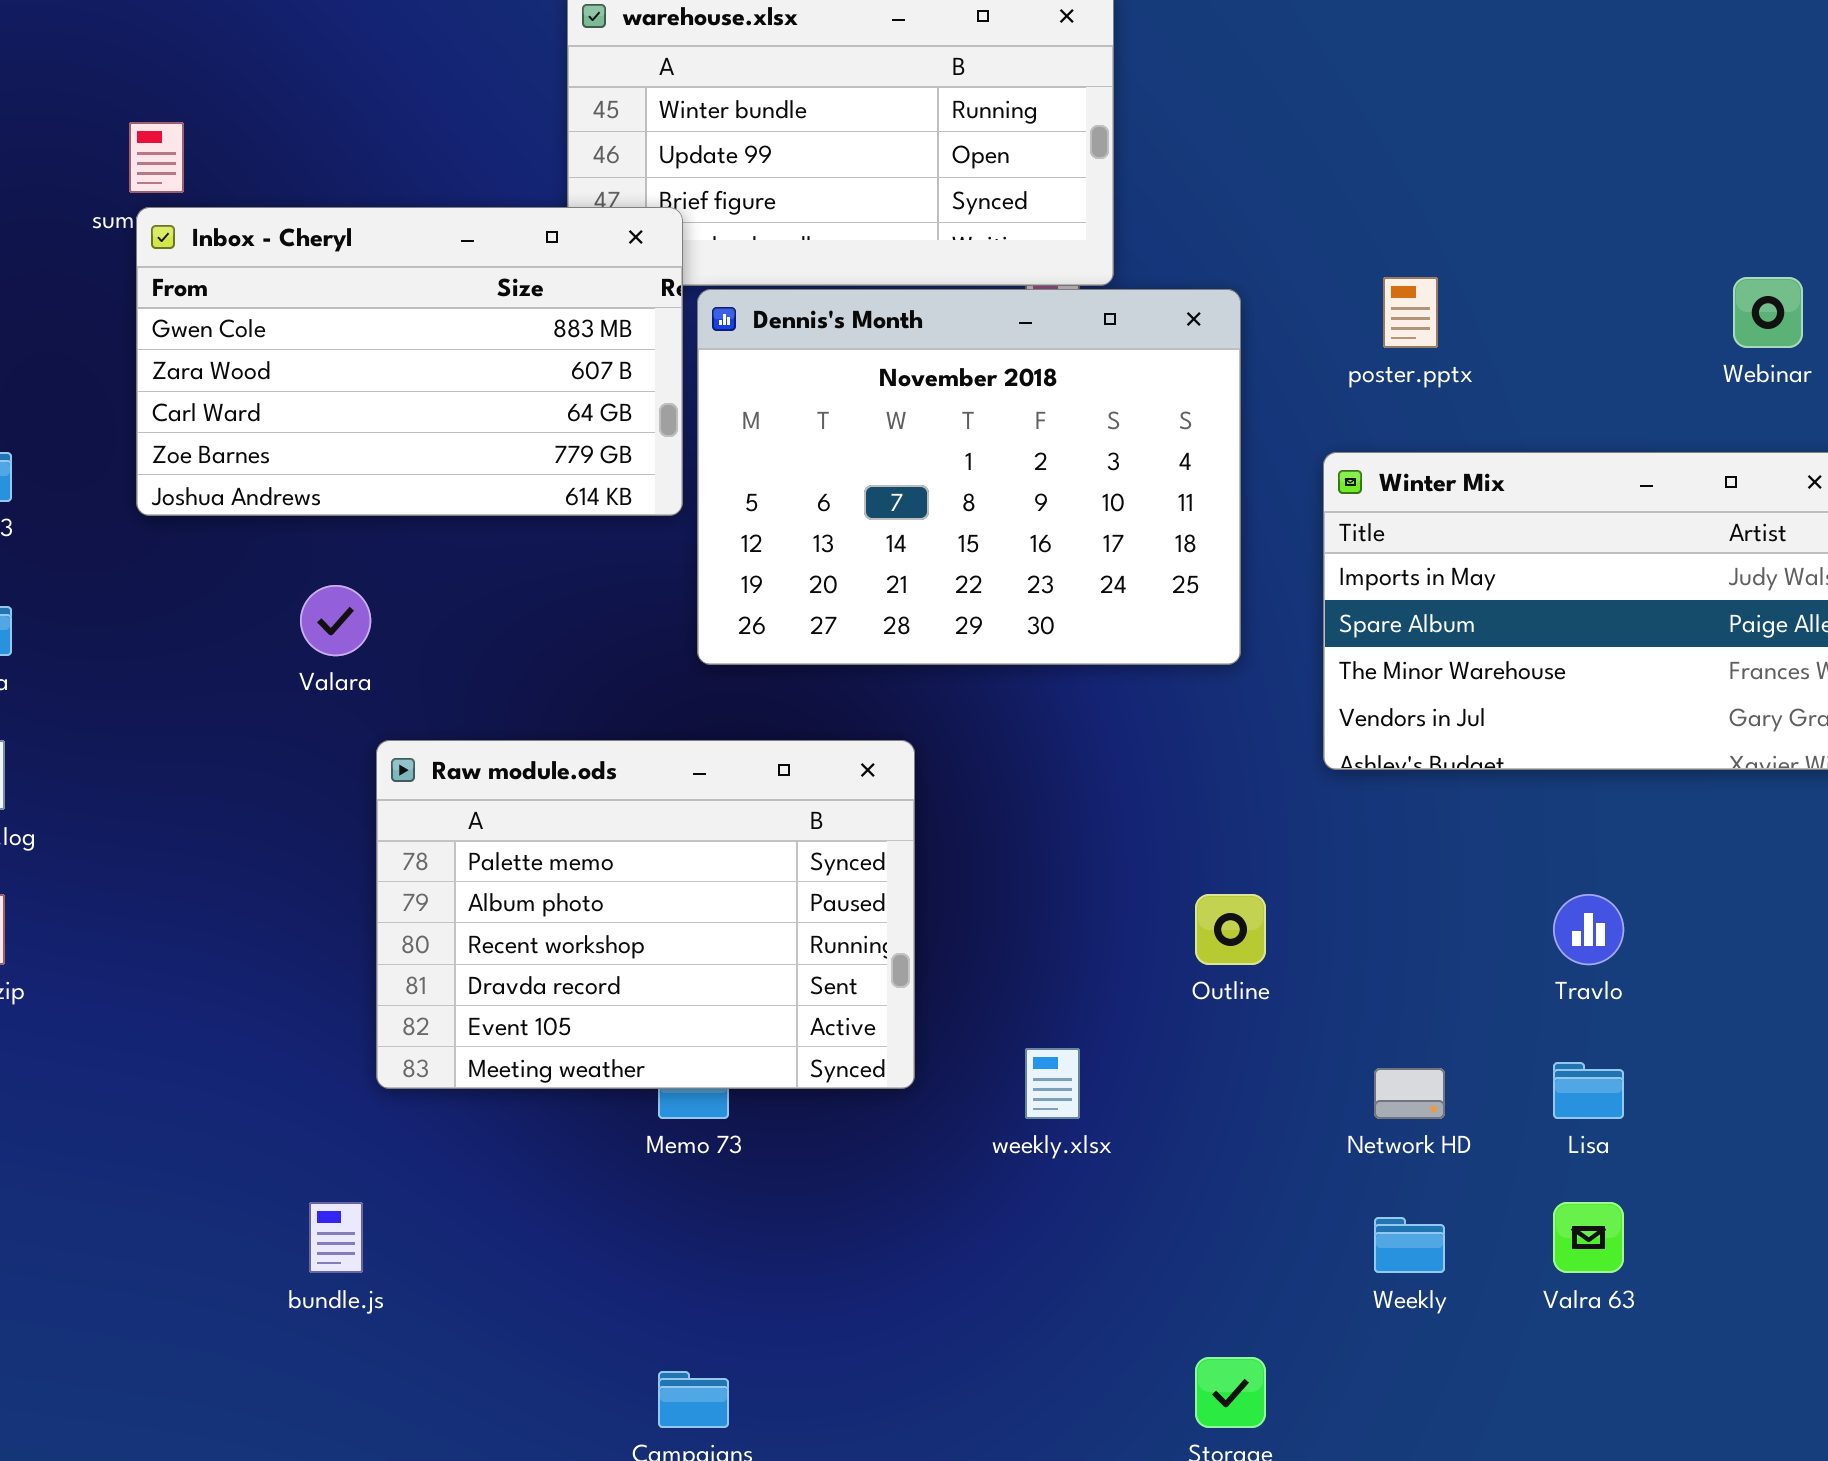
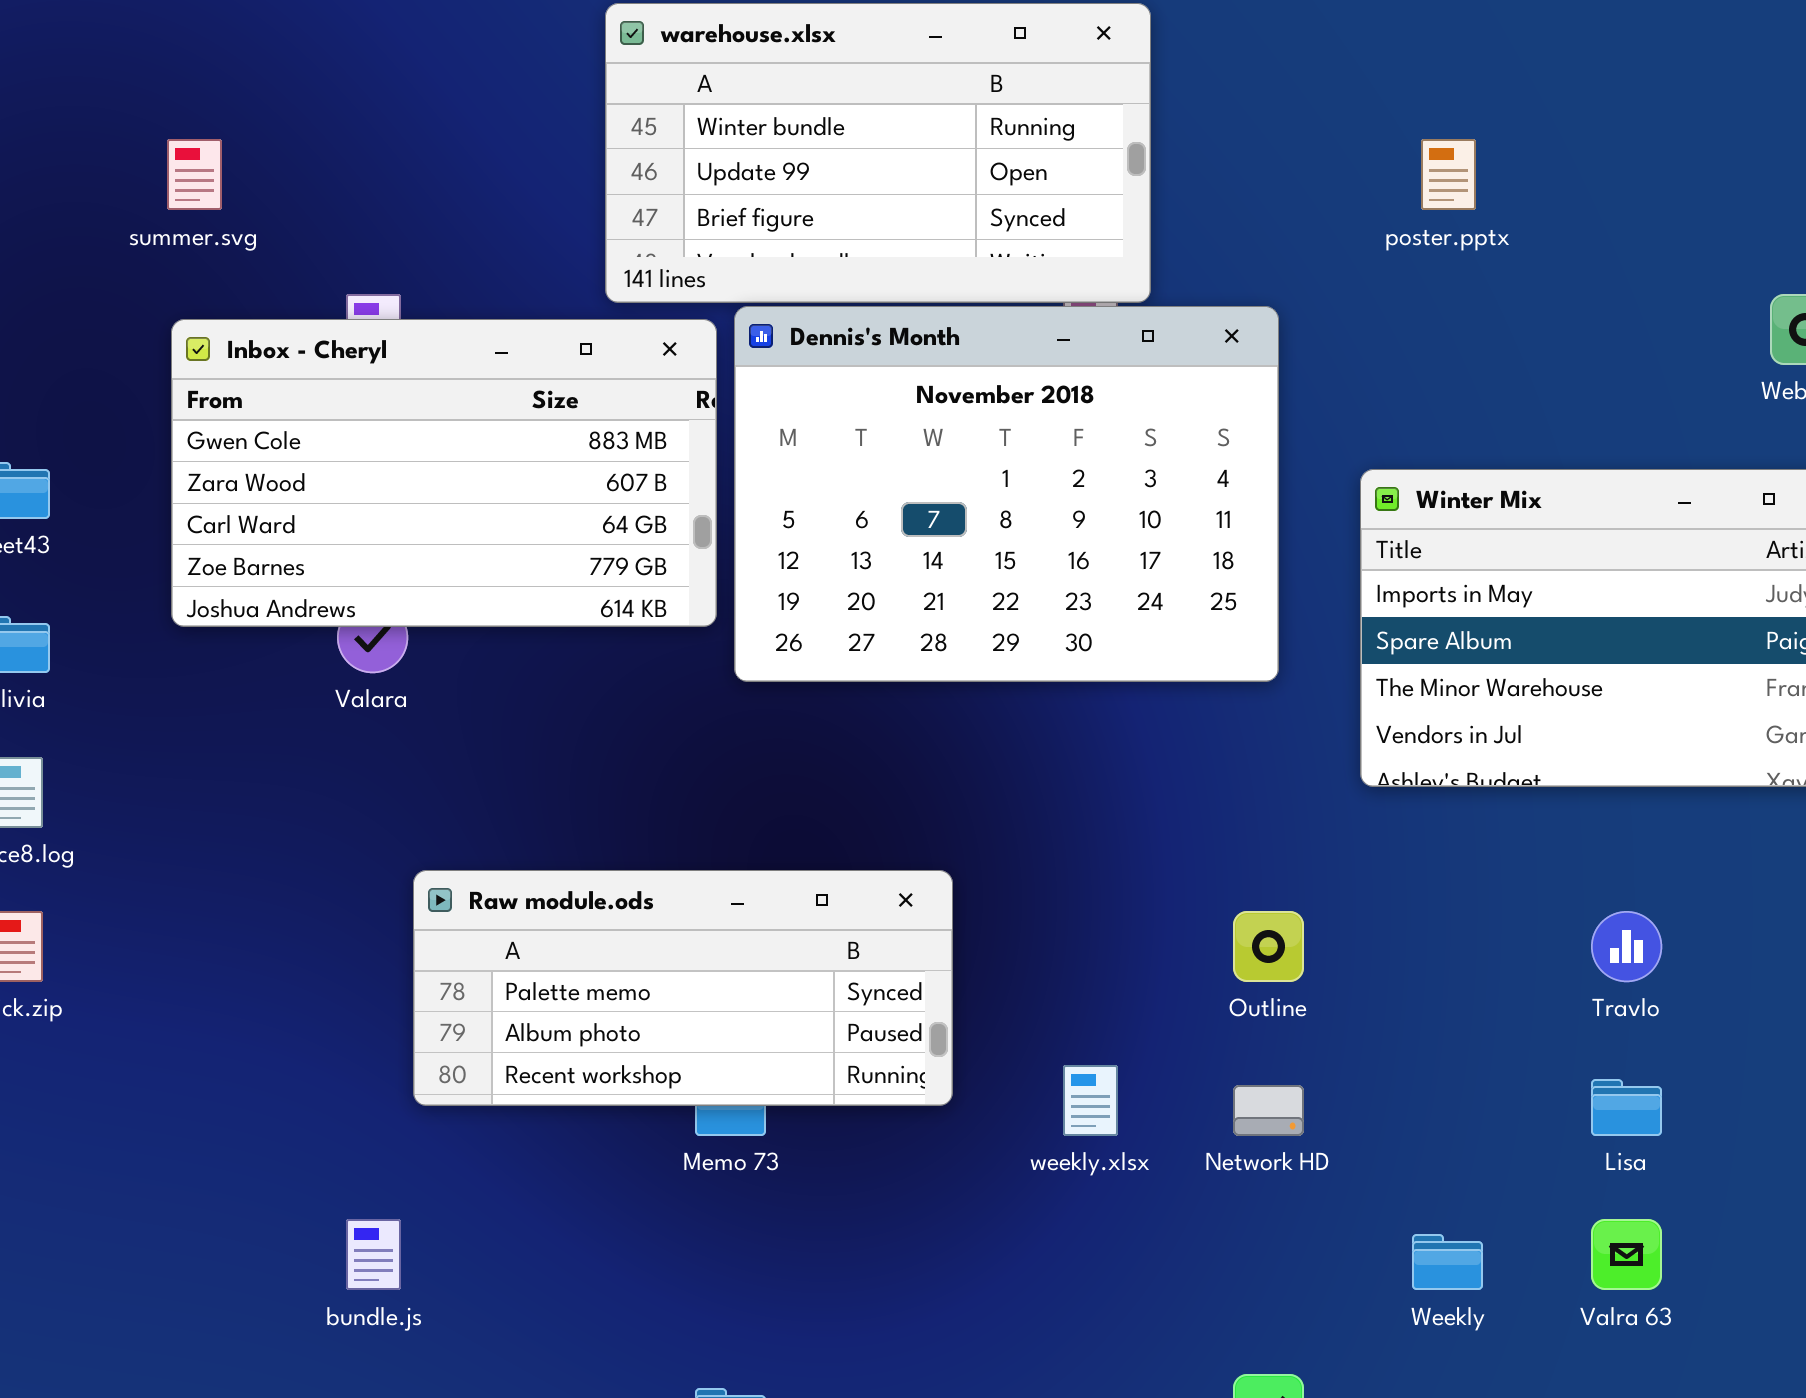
Inbox - Cheryl: [136,207,683,516] -> [171,319,717,627], moved
poster.pptx: [1383,277,1438,348] -> [1421,139,1476,210], moved
Raw module.ods: [376,740,915,1089] -> [413,870,953,1106], resized
Network HD: [1374,1068,1445,1119] -> [1233,1085,1304,1136], moved

